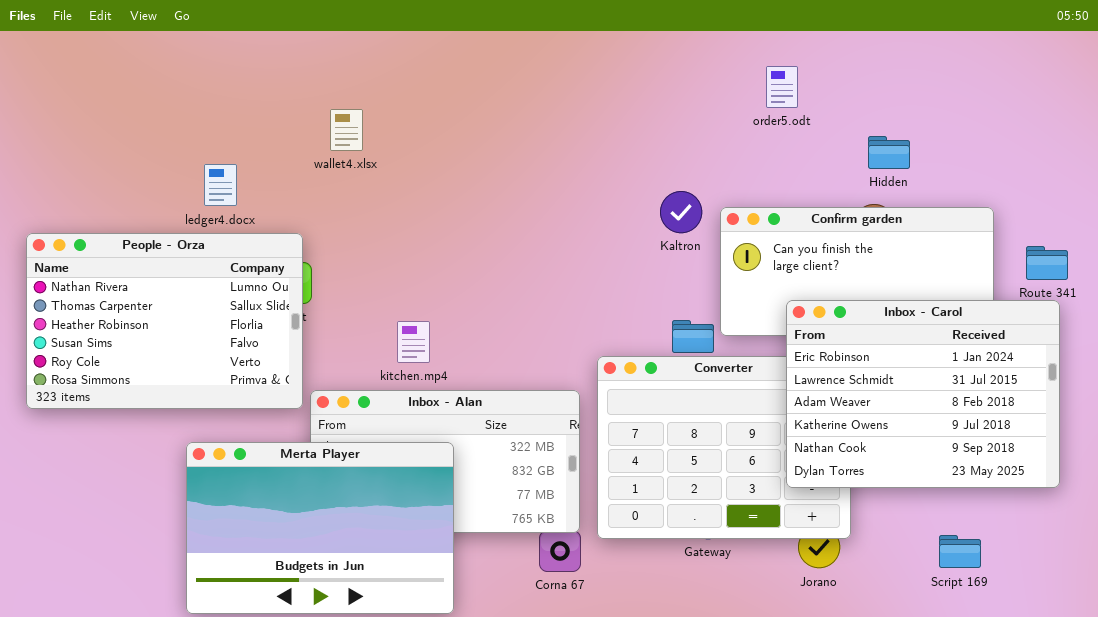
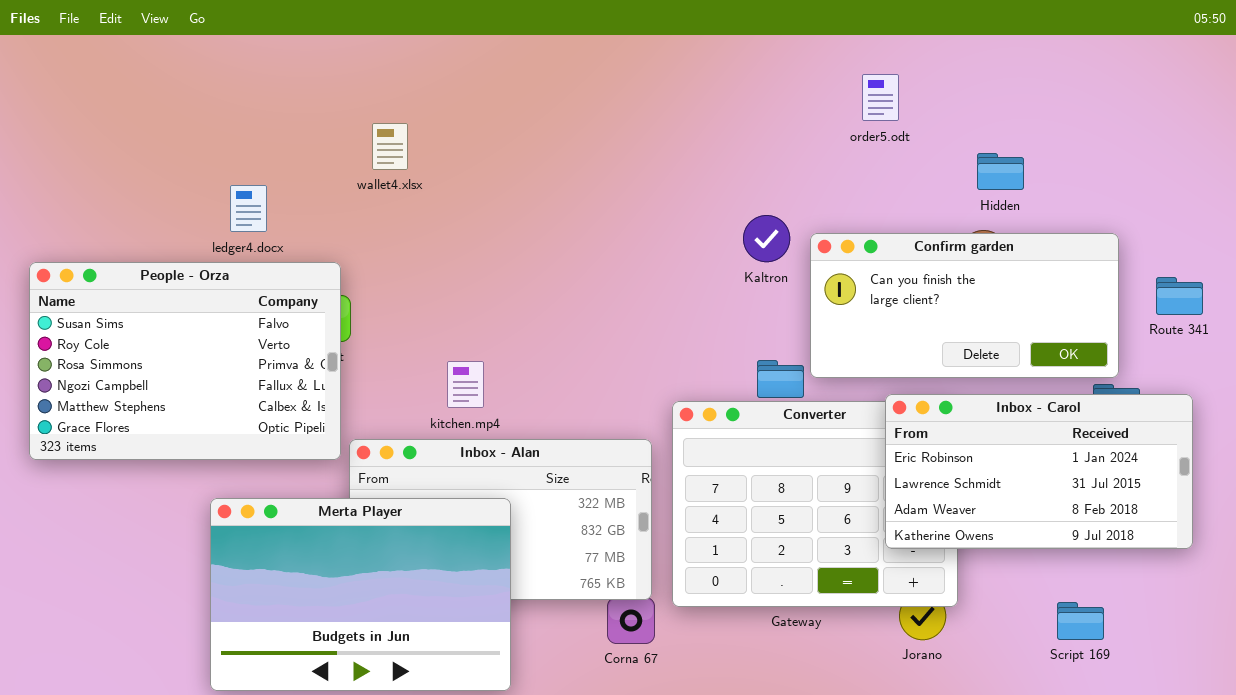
People - Orza: [26,233,303,409] -> [29,262,341,460], scrolled down 3 rows
Inbox - Carol: [786,300,1060,488] -> [885,394,1193,549], resized

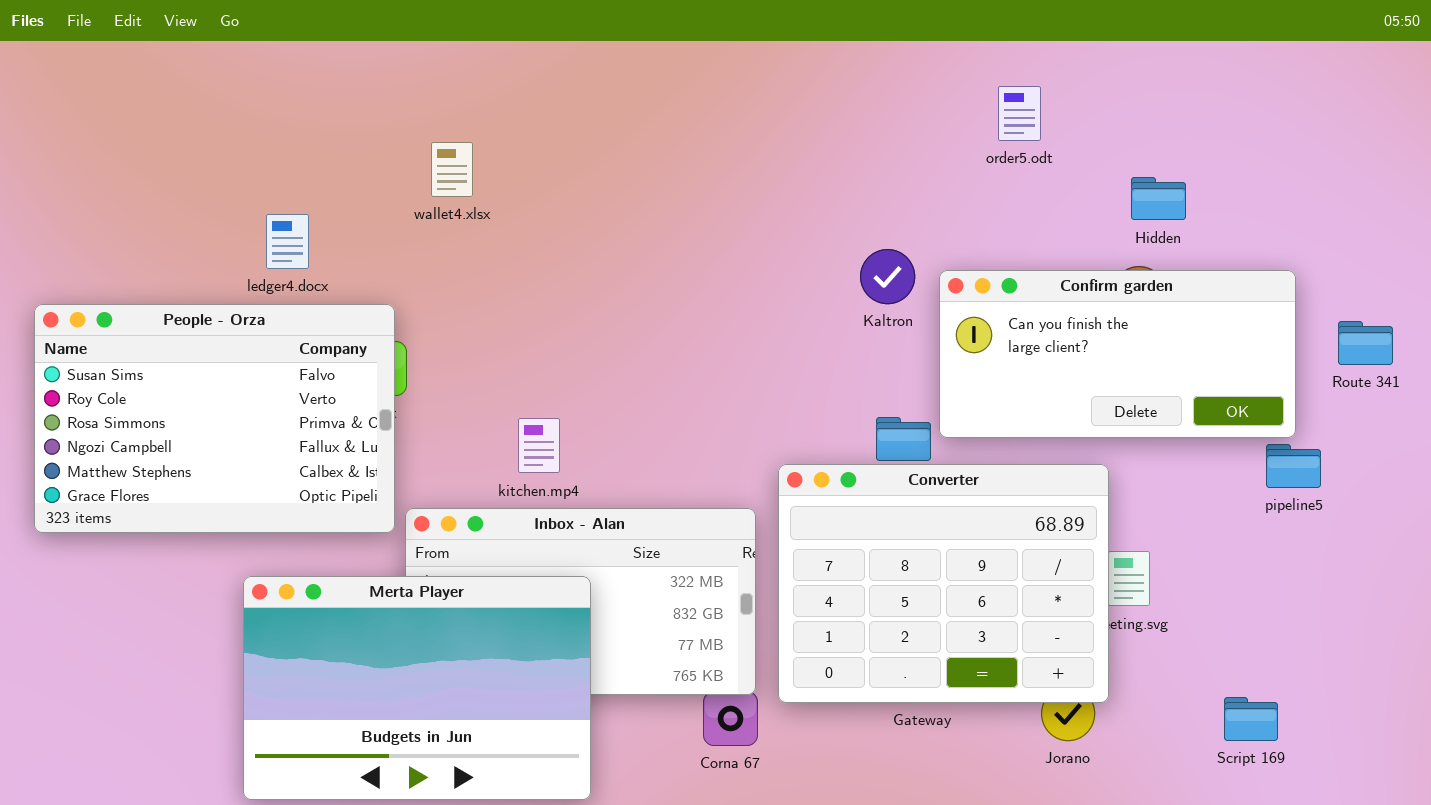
Inbox - Carol: [885,394,1193,549] -> none, closed

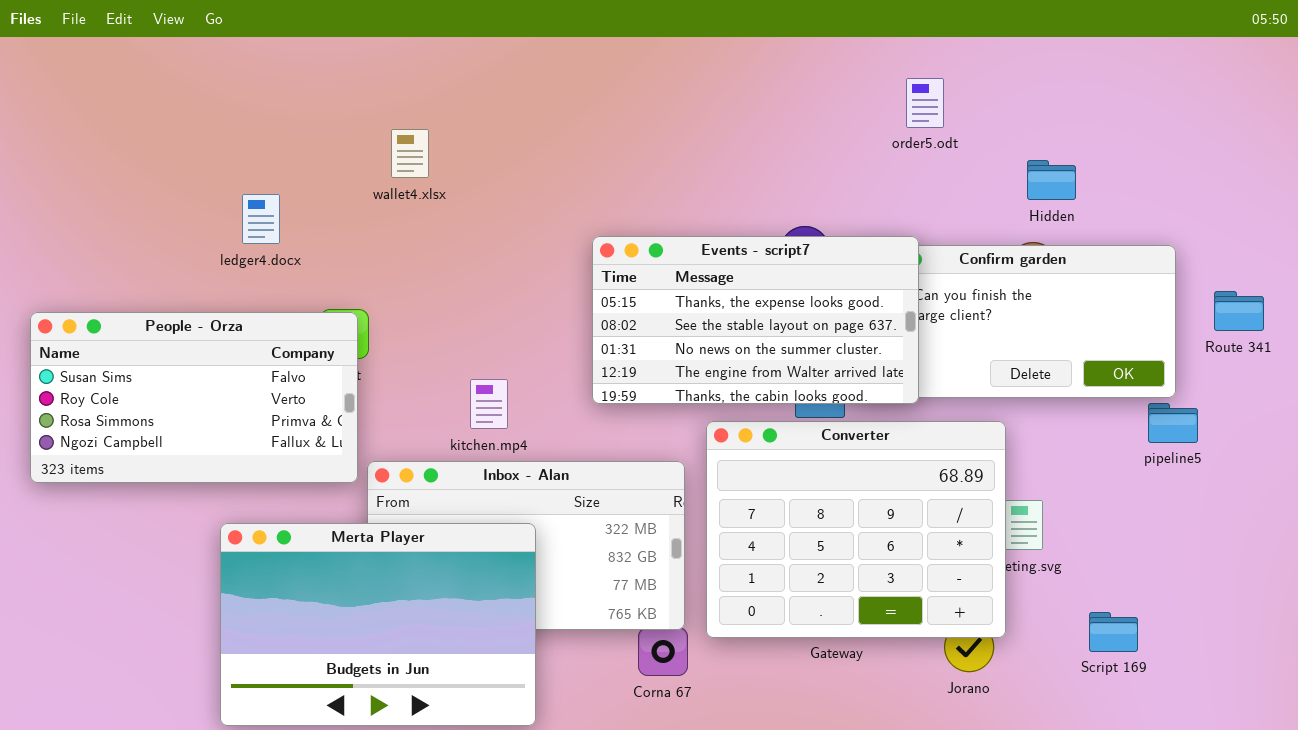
Events - script7: none -> [592,236,919,404], opened
People - Orza: [34,304,395,533] -> [30,312,358,483], resized
Script 169: [1224,697,1278,741] -> [1089,612,1138,652], moved

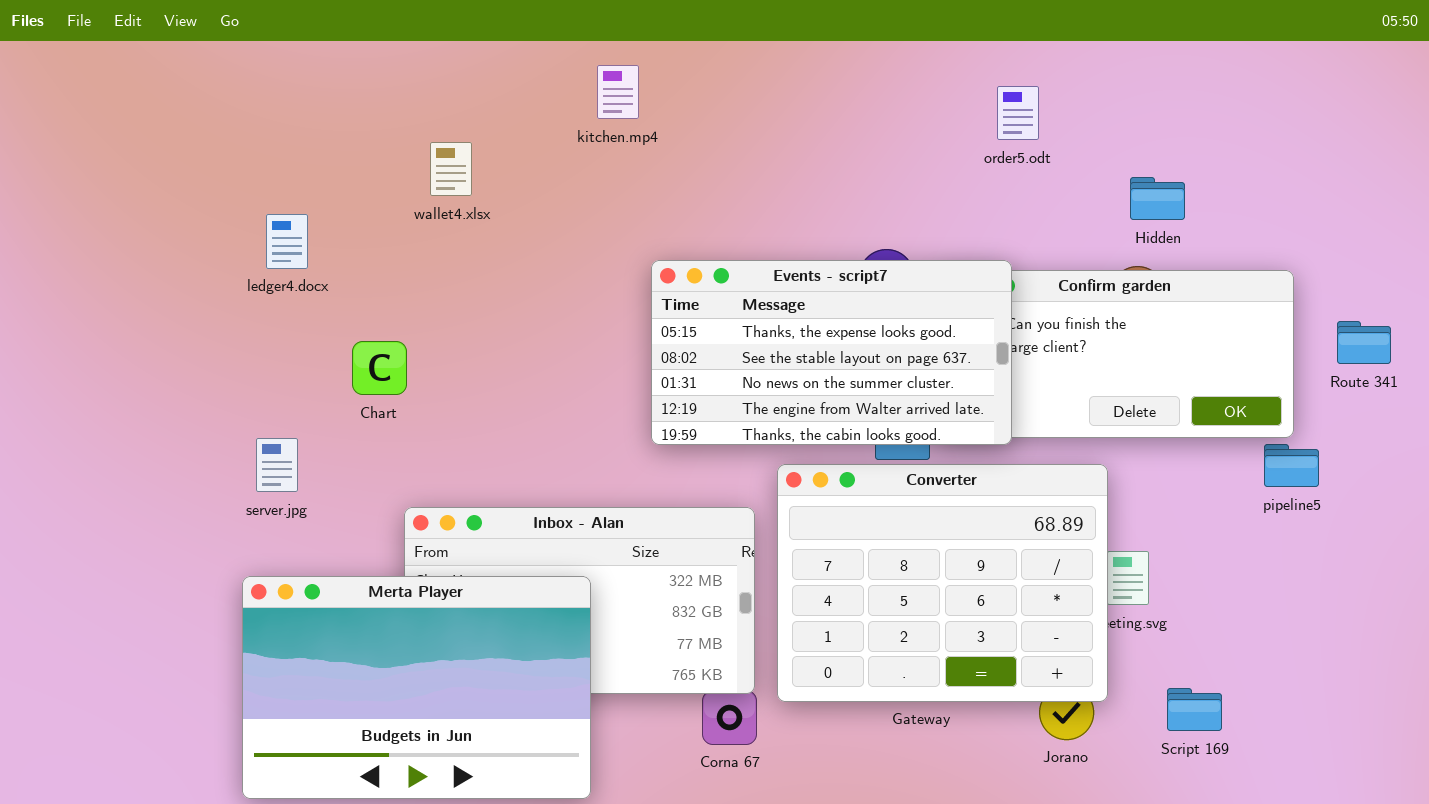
People - Orza: [30,312,358,483] -> none, closed
kitchen.mp4: [470,379,508,429] -> [597,65,639,119], moved
Script 169: [1089,612,1138,652] -> [1167,688,1222,731], moved

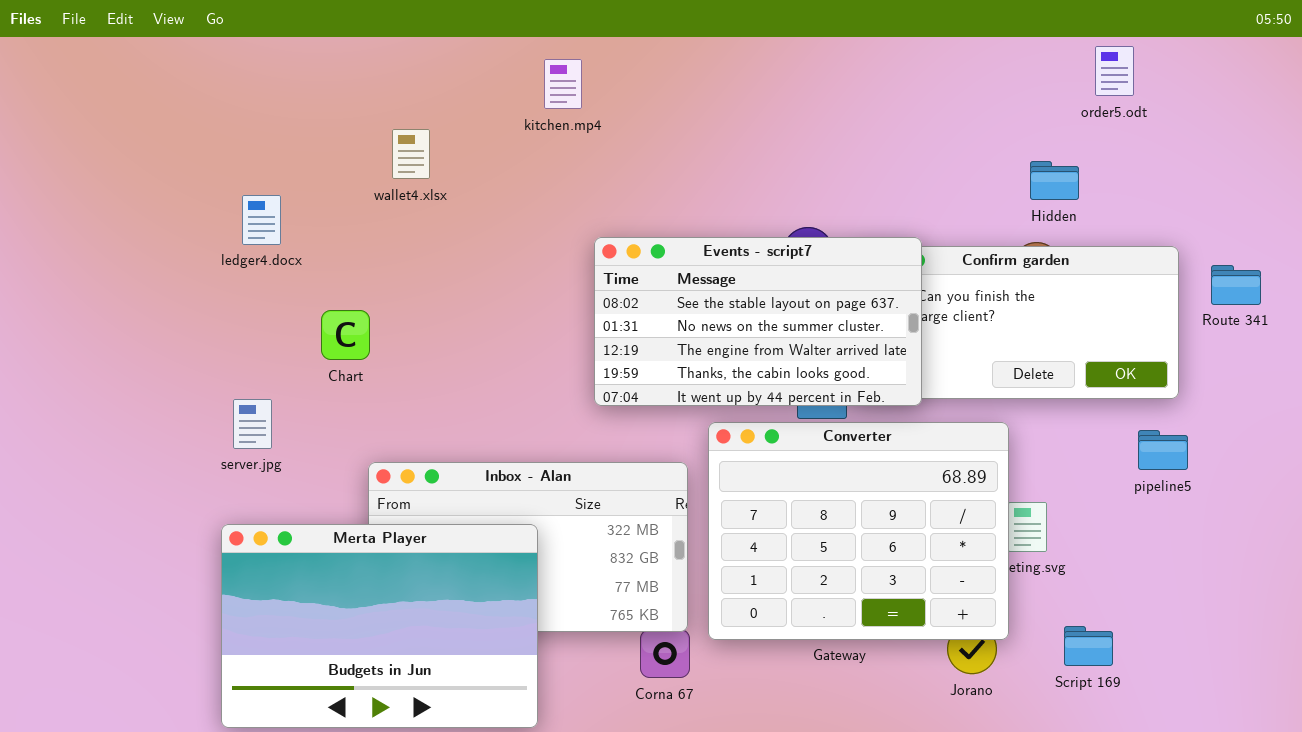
order5.odt: [997,86,1039,140] -> [1095,46,1134,96], moved
Events - script7: [651,260,1012,445] -> [594,237,922,406], scrolled down 1 row
Route 341: [1337,321,1391,364] -> [1211,265,1261,305], moved
pipeline5: [1264,444,1319,487] -> [1138,430,1188,470], moved

